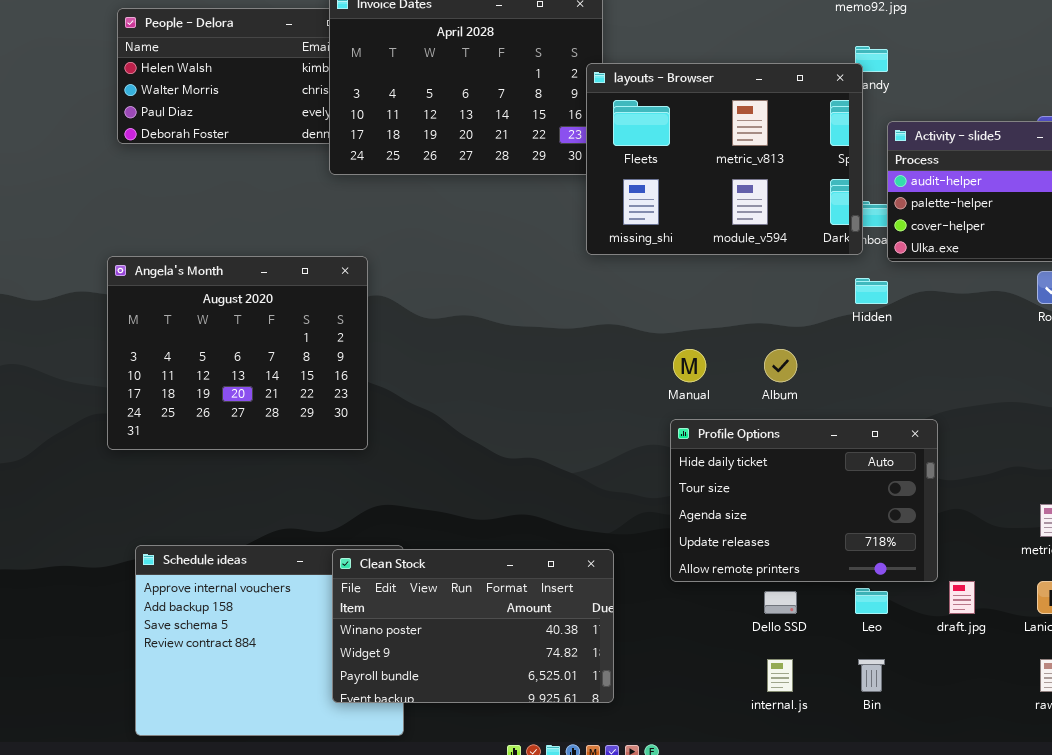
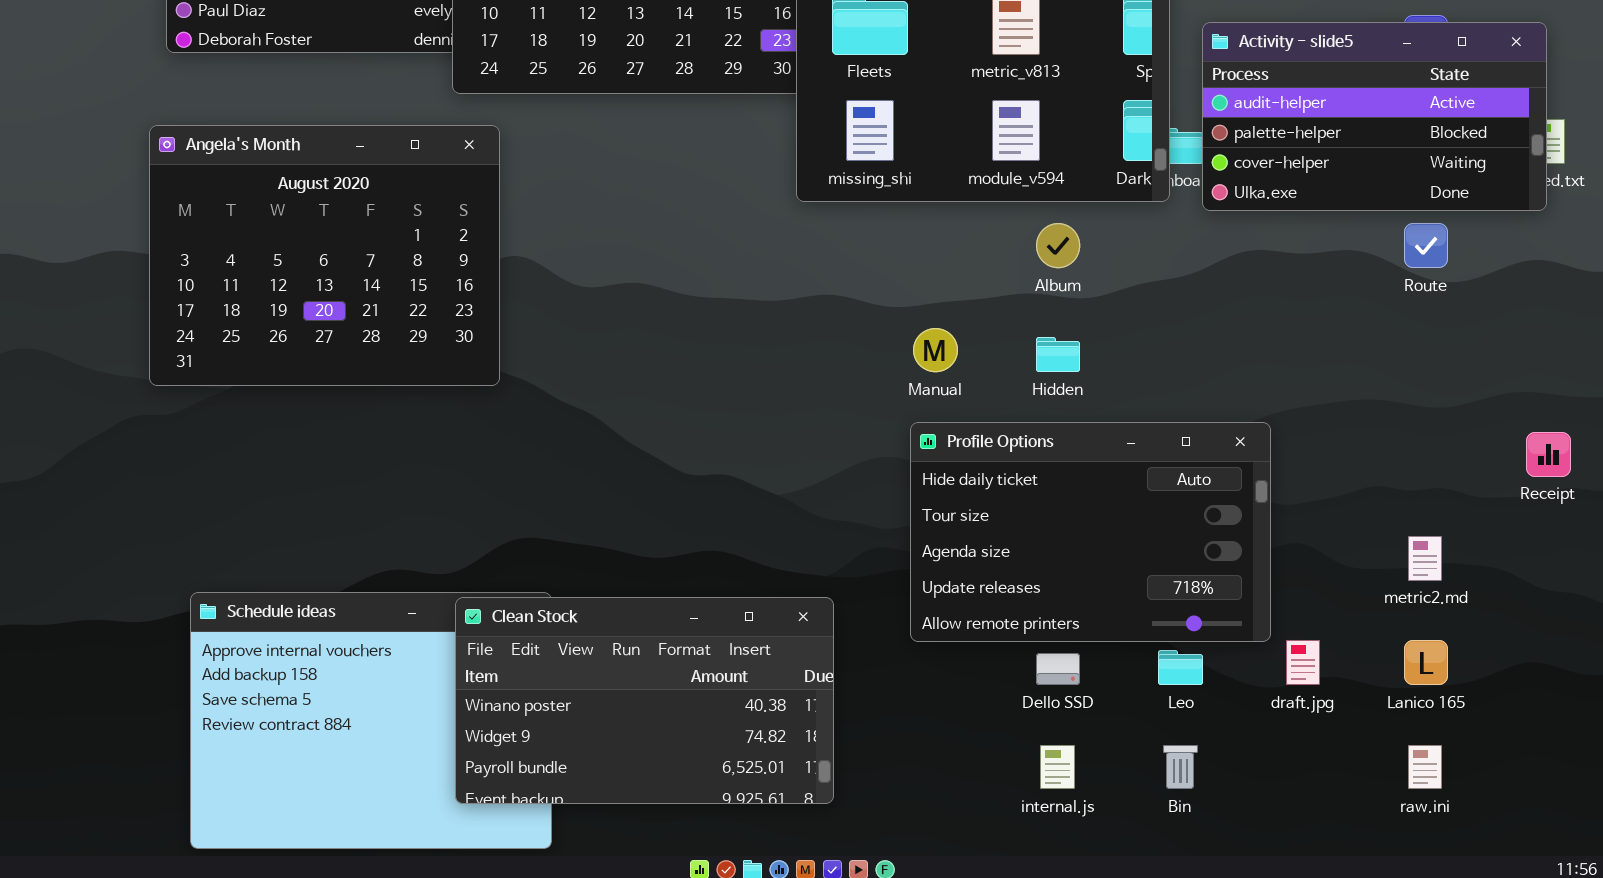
Angela's Month: [107,256,368,450] -> [149,125,500,386], moved
Hidden: [855,278,888,304] -> [1036,337,1080,372], moved
Album: [764,349,797,382] -> [1036,223,1080,268], moved

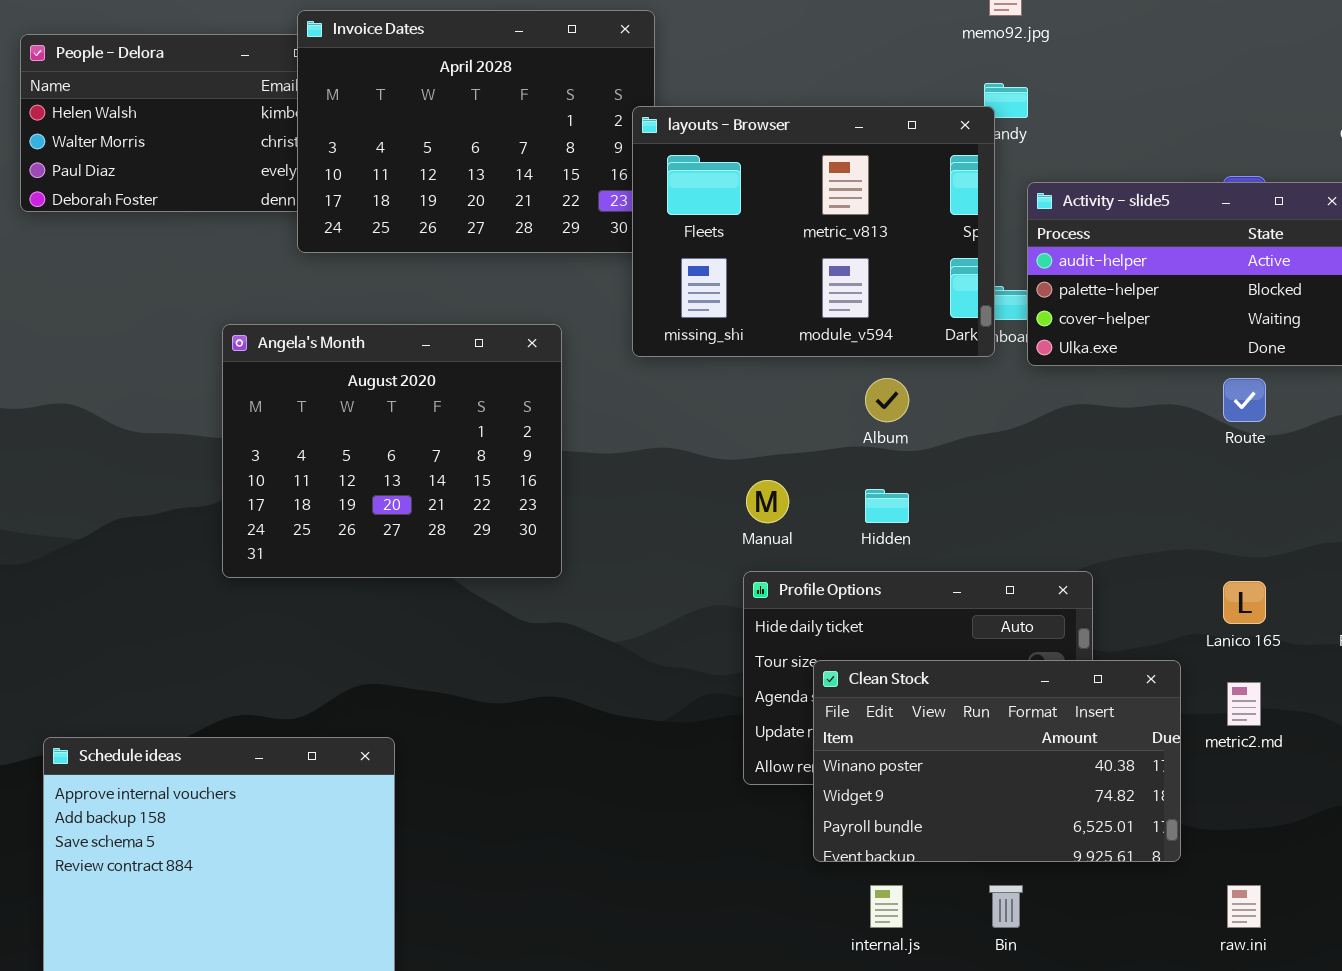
Angela's Month: [149,125,500,386] -> [222,324,562,578], moved
Clean Stock: [455,597,834,804] -> [813,660,1181,862], moved
Lanico 165: [1404,640,1448,685] -> [1223,581,1266,624], moved

